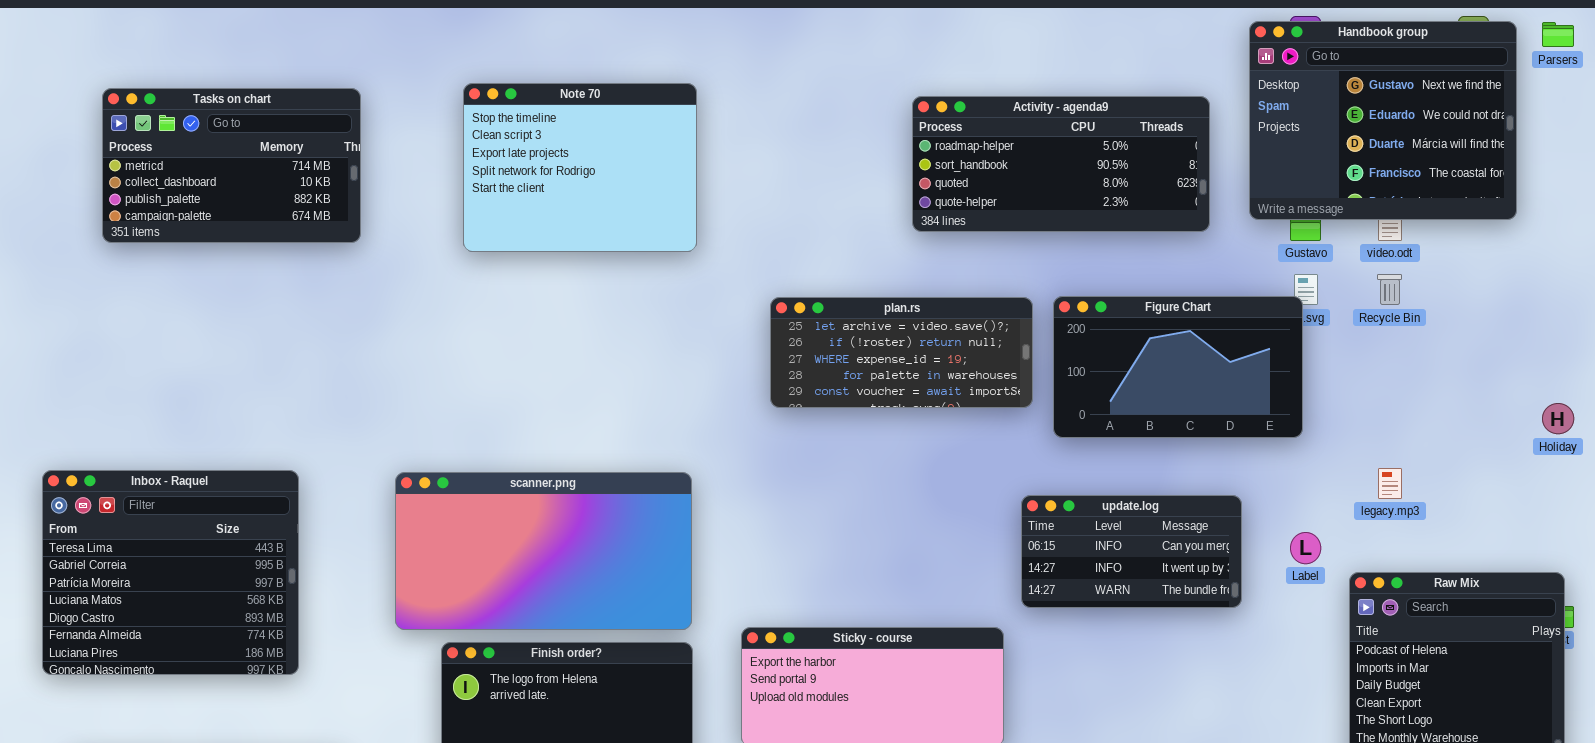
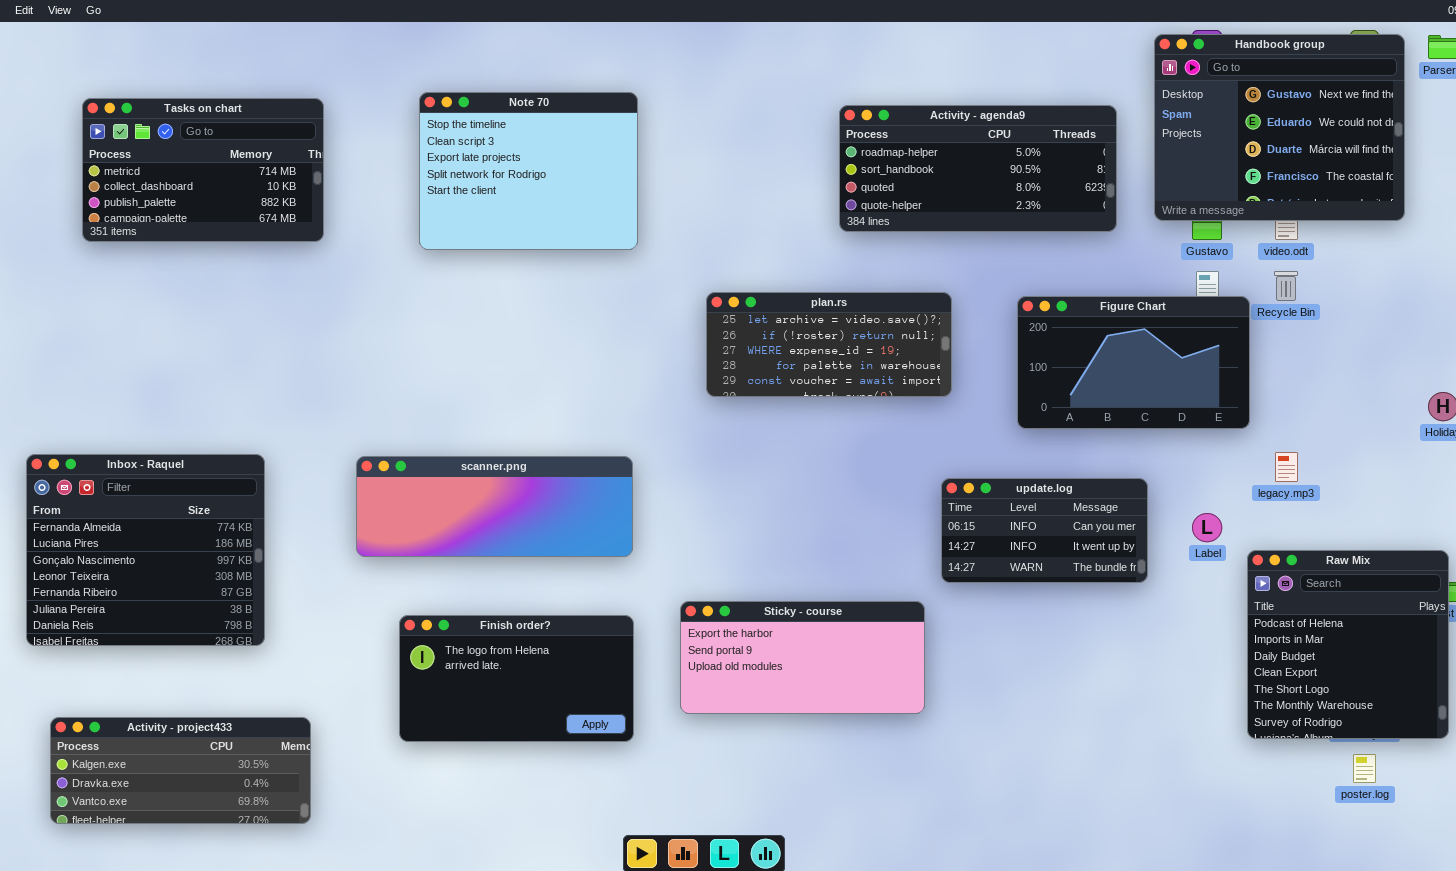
Figure Chart: [1053,296,1303,438] -> [1017,296,1250,429], moved
Inbox - Raquel: [42,470,299,675] -> [26,454,265,646], scrolled down 5 rows
scanner.png: [395,472,692,630] -> [356,456,633,557], resized

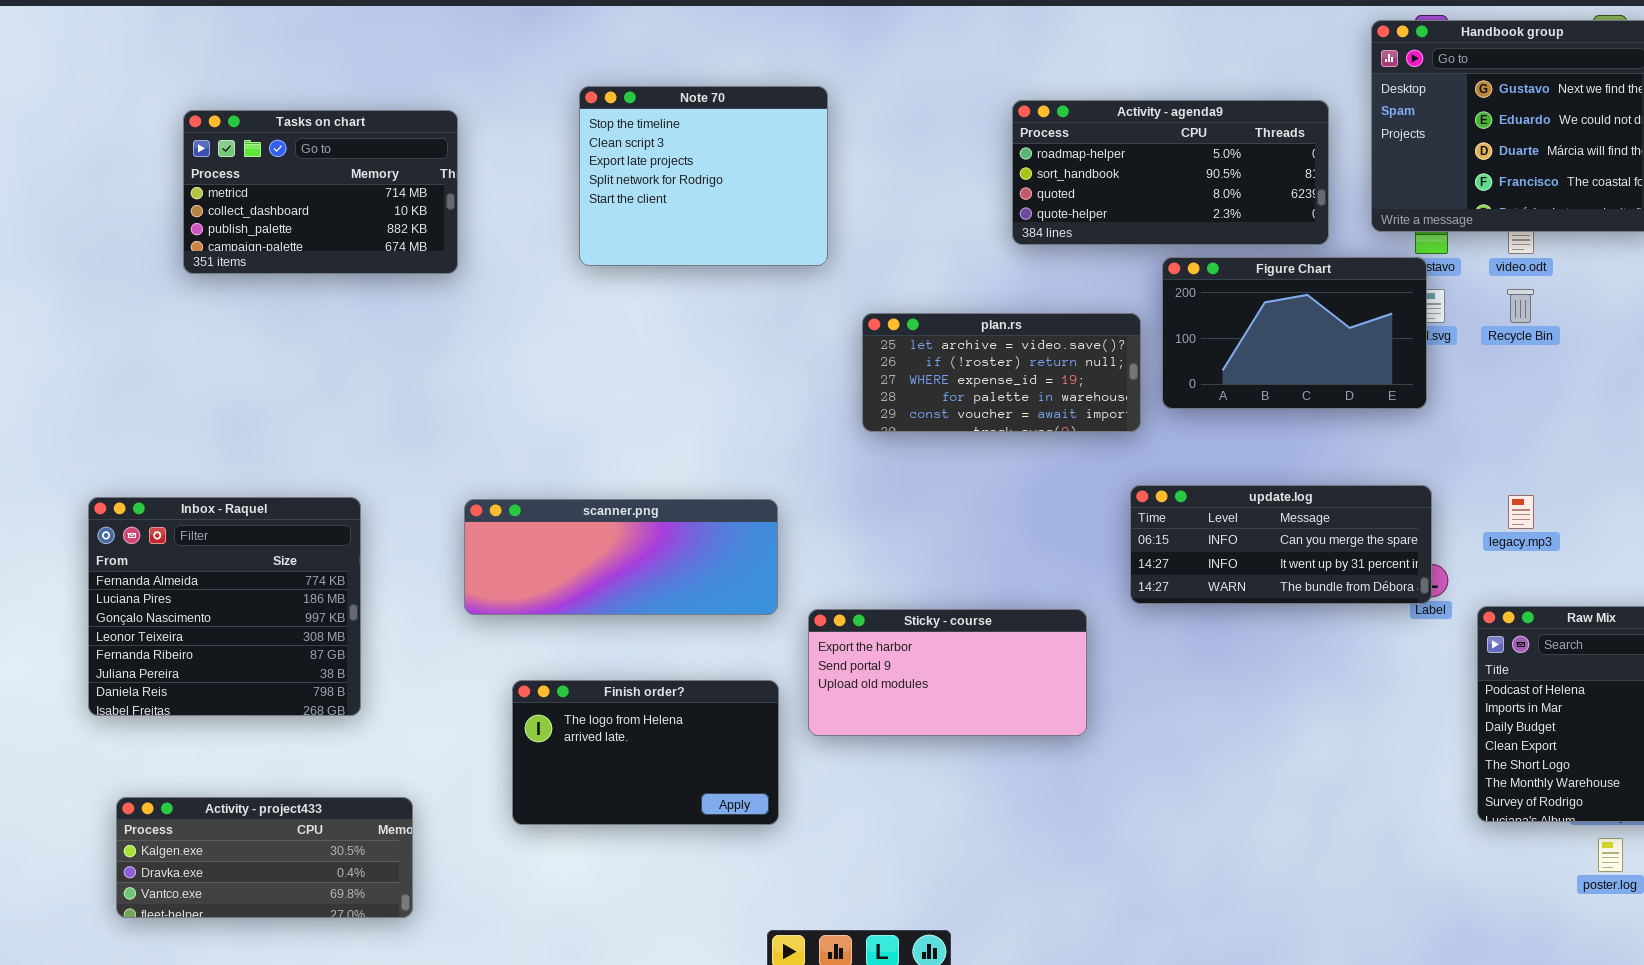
Note 70: [419,92,638,250] -> [579,86,828,266], moved
Tasks on chart: [82,98,324,242] -> [183,110,458,274], moved
Figure Chart: [1017,296,1250,429] -> [1162,257,1427,409], moved
update.log: [941,478,1148,583] -> [1130,485,1432,604], moved, resized
Sticky - course: [680,601,925,714] -> [808,609,1087,736], moved

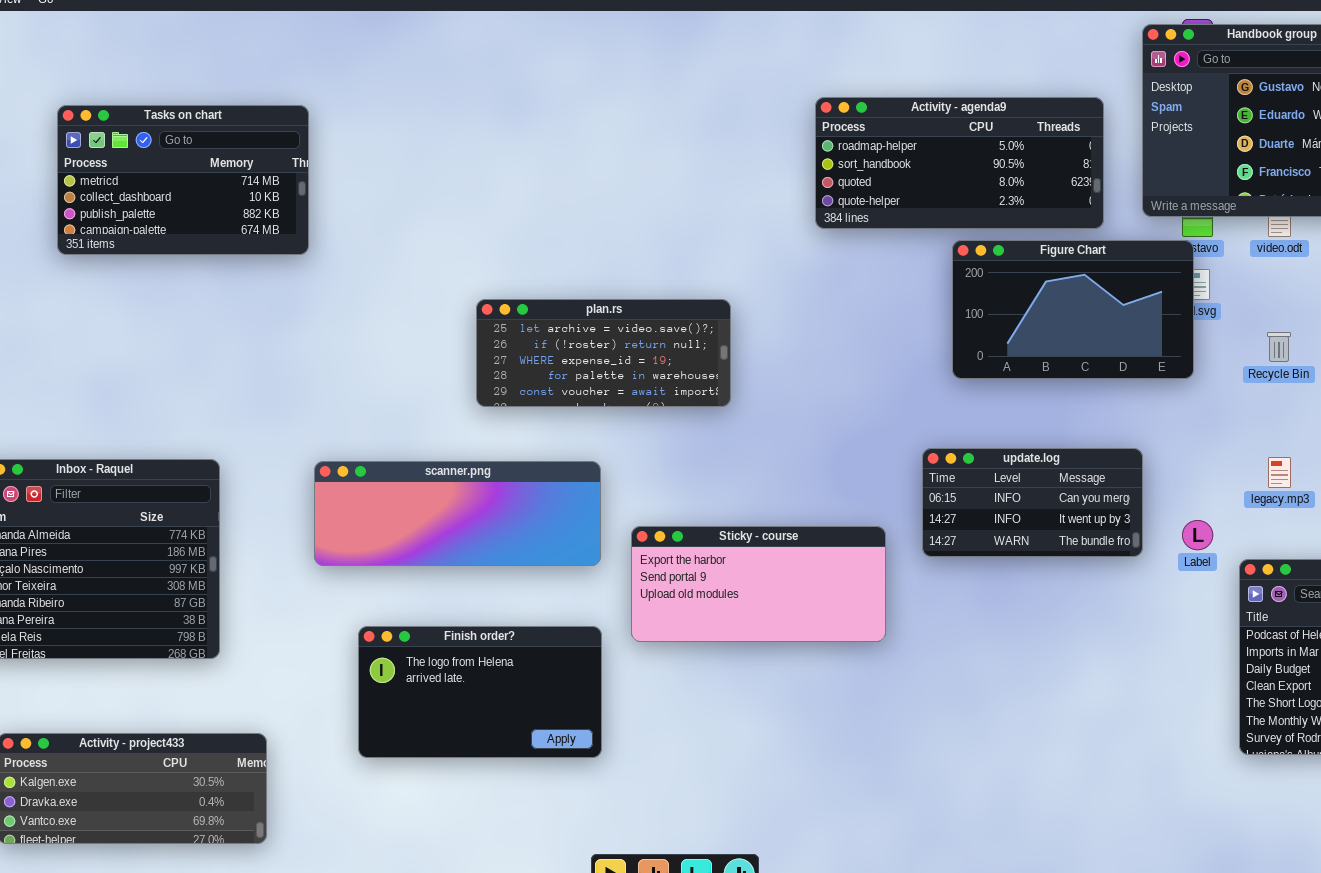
Note 70: [579,86,828,266] -> none, closed
Recycle Bin: [1507,289,1534,323] -> [1267,332,1291,362], moved
plan.rs: [862,313,1141,432] -> [476,299,731,407], moved
update.log: [1130,485,1432,604] -> [922,448,1143,557], resized
Sticky - course: [808,609,1087,736] -> [631,526,886,642], moved

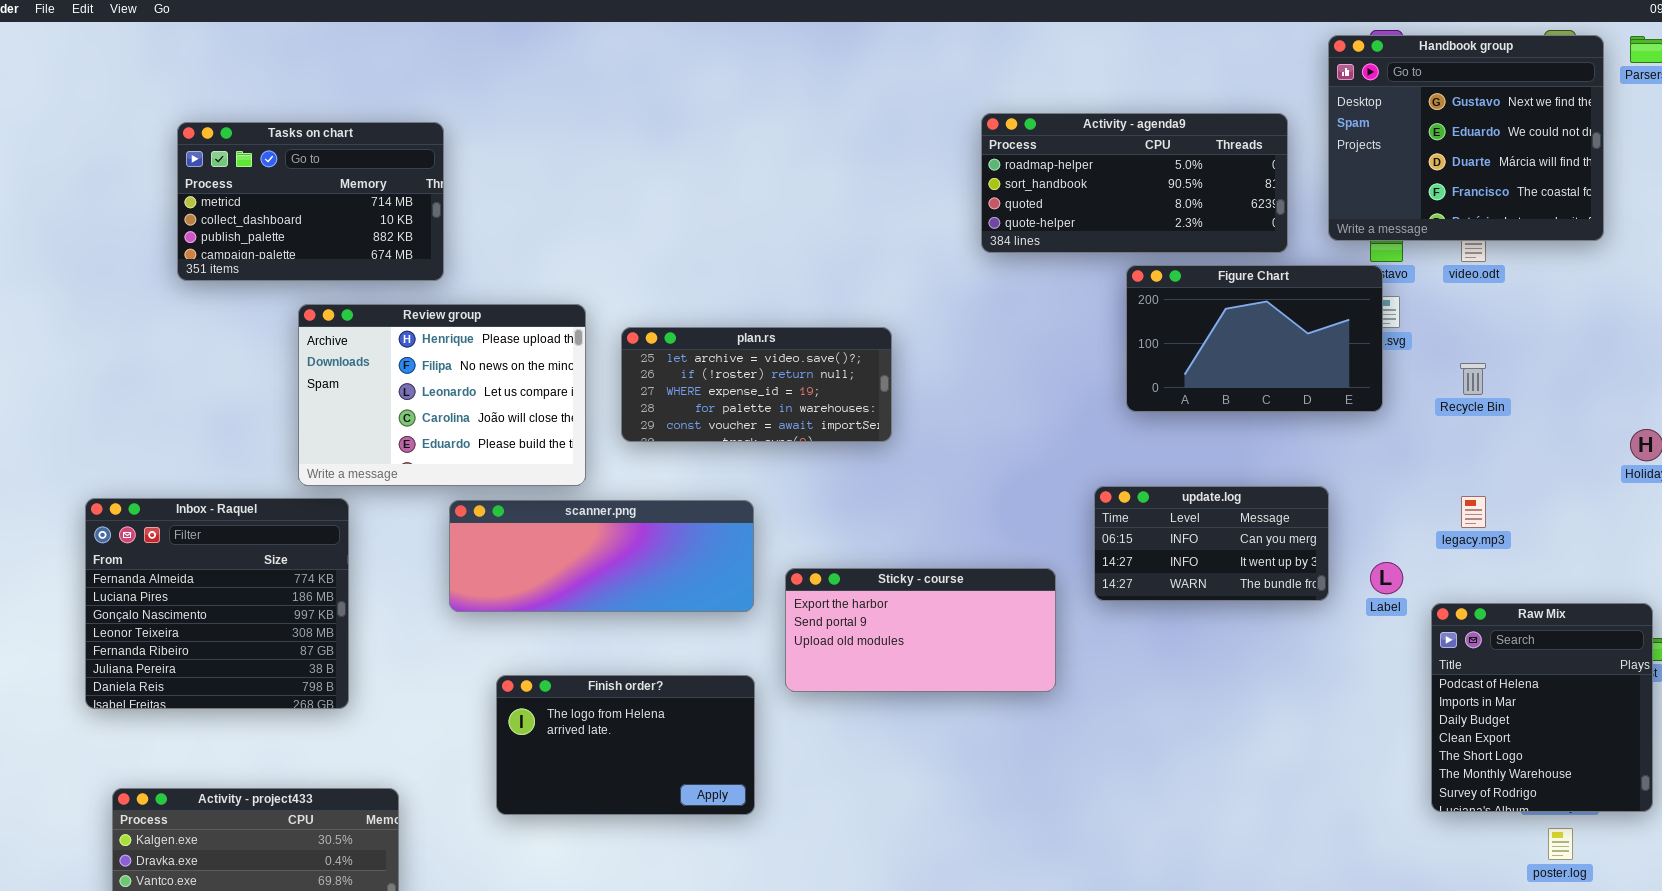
Review group: none -> [298,304,586,486], opened

